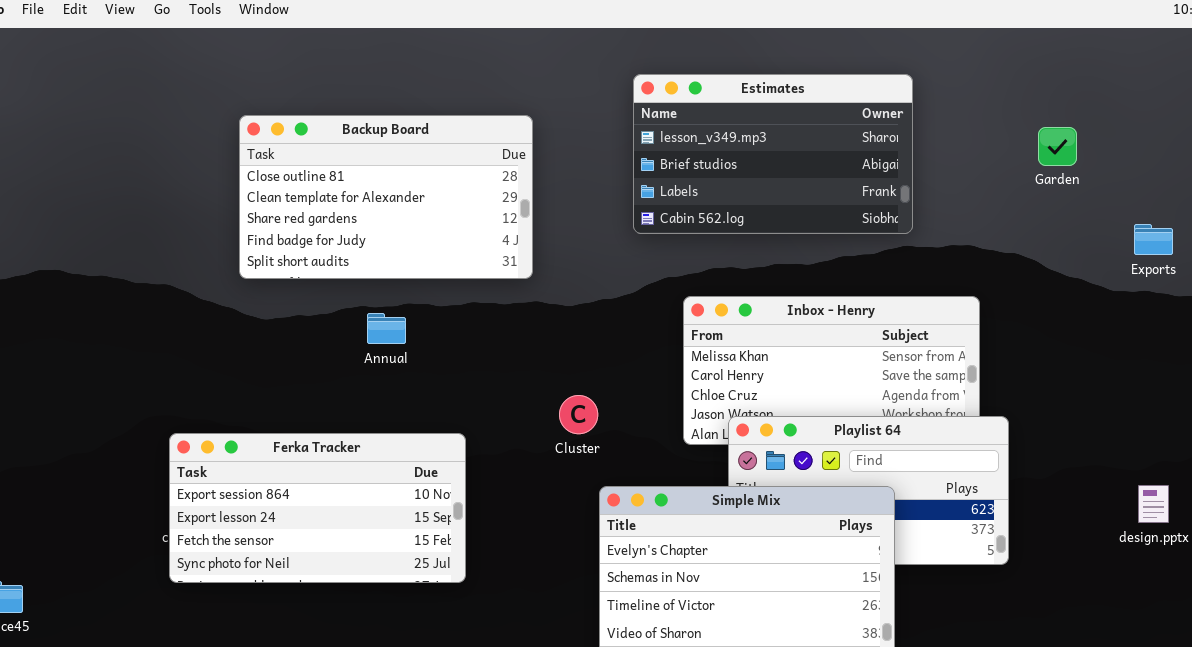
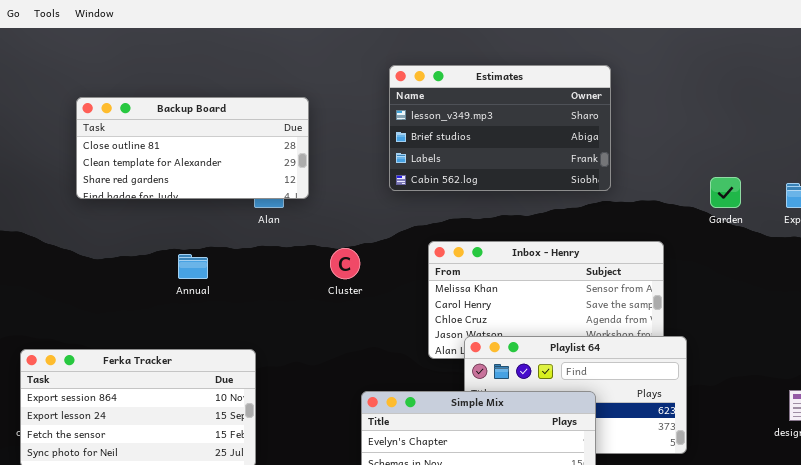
Backup Board: [239,115,533,279] -> [76,97,309,199], resized
Garden: [1038,127,1077,166] -> [710,177,741,208], moved
Cluster: [559,395,598,434] -> [330,248,360,279], moved

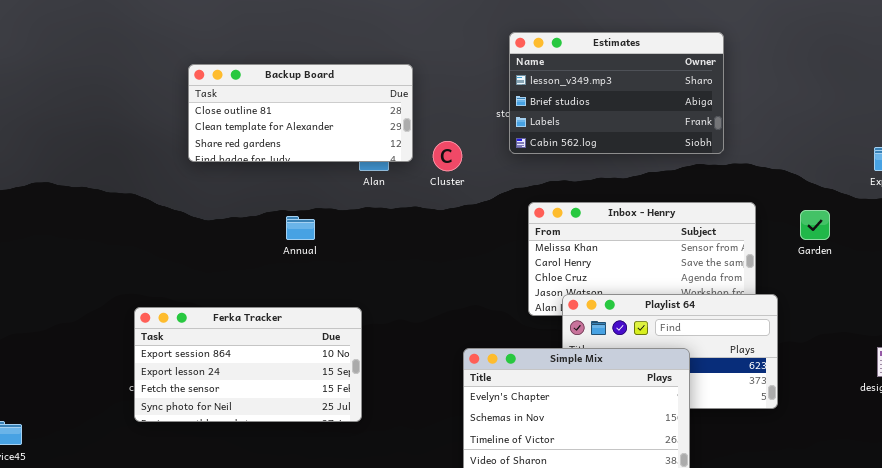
Estimates: [389,65,611,191] -> [509,32,724,154], moved
Garden: [710,177,741,208] -> [800,210,830,240], moved
Cluster: [330,248,360,279] -> [433,141,462,171], moved

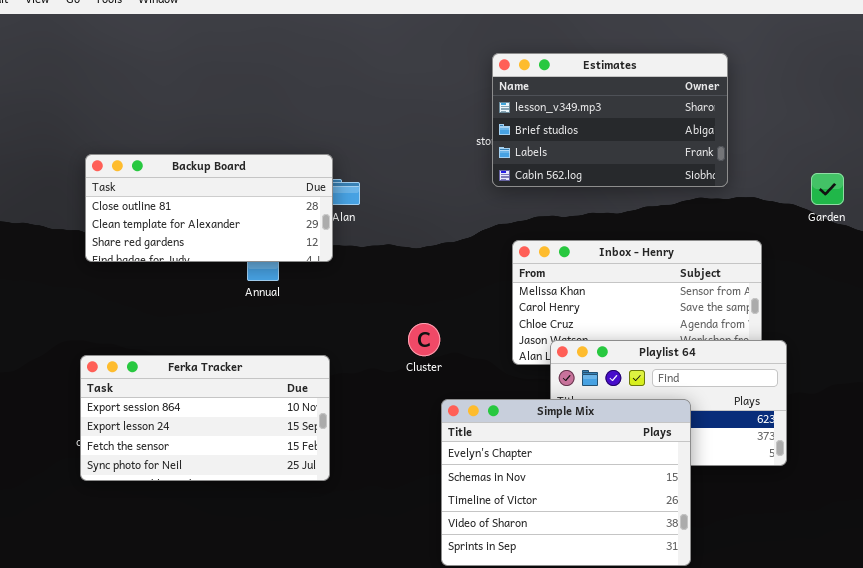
Backup Board: [188,64,413,162] -> [85,154,333,262], moved
Cluster: [433,141,462,171] -> [408,323,440,356], moved
Garden: [800,210,830,240] -> [811,173,844,205], moved

